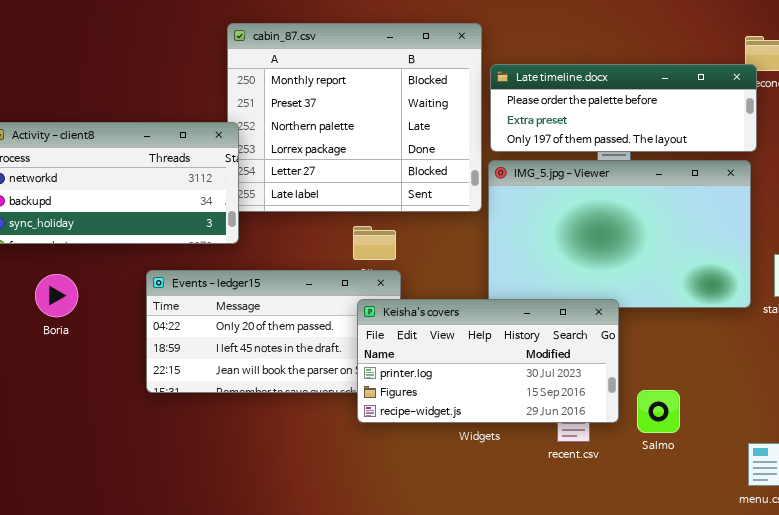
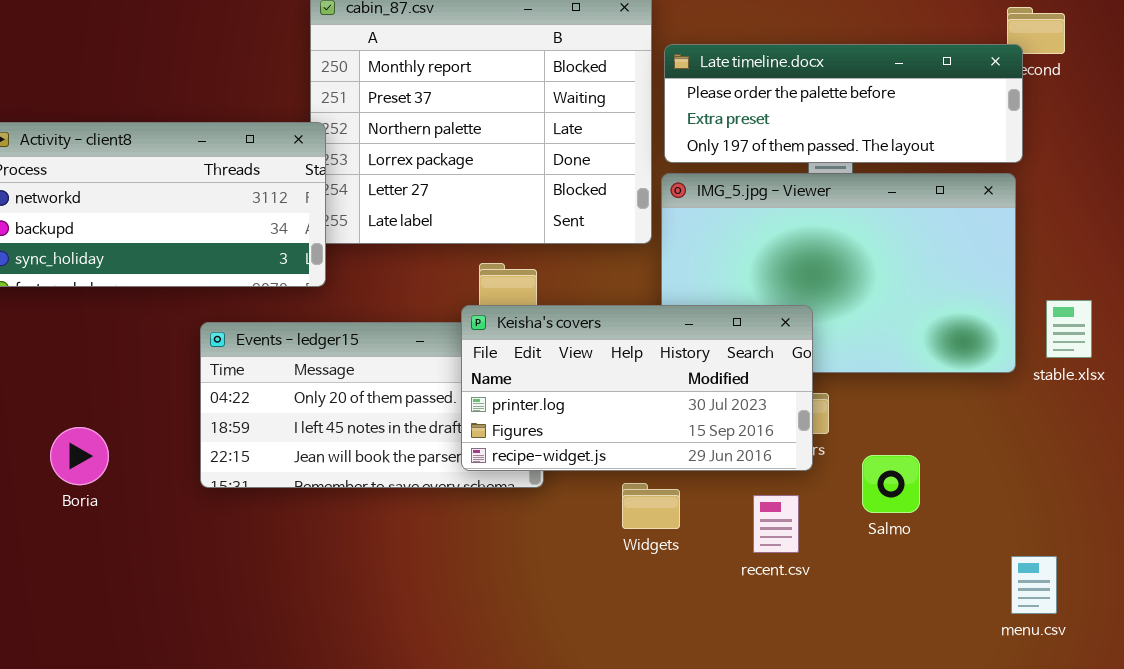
Boria: [35,274,78,317] -> [50,427,109,485], moved
Keisha's covers: [357,299,619,423] -> [461,305,813,471], moved
Salmo: [637,390,680,433] -> [862,455,920,513], moved

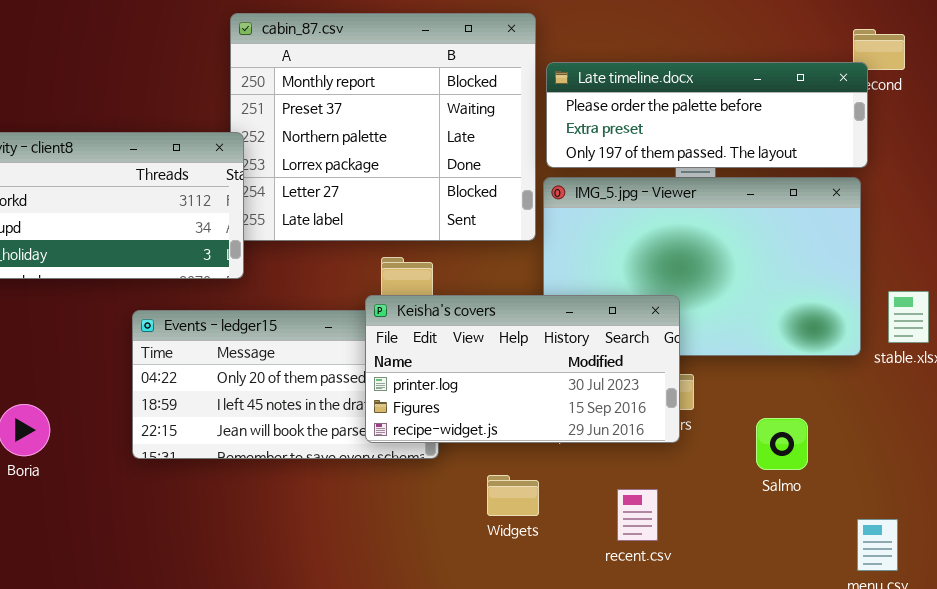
Salmo: [862,455,920,513] -> [756,418,808,470], moved
Widgets: [622,483,680,529] -> [487,475,539,516], moved
recent.csv: [753,495,799,553] -> [617,489,658,541], moved

